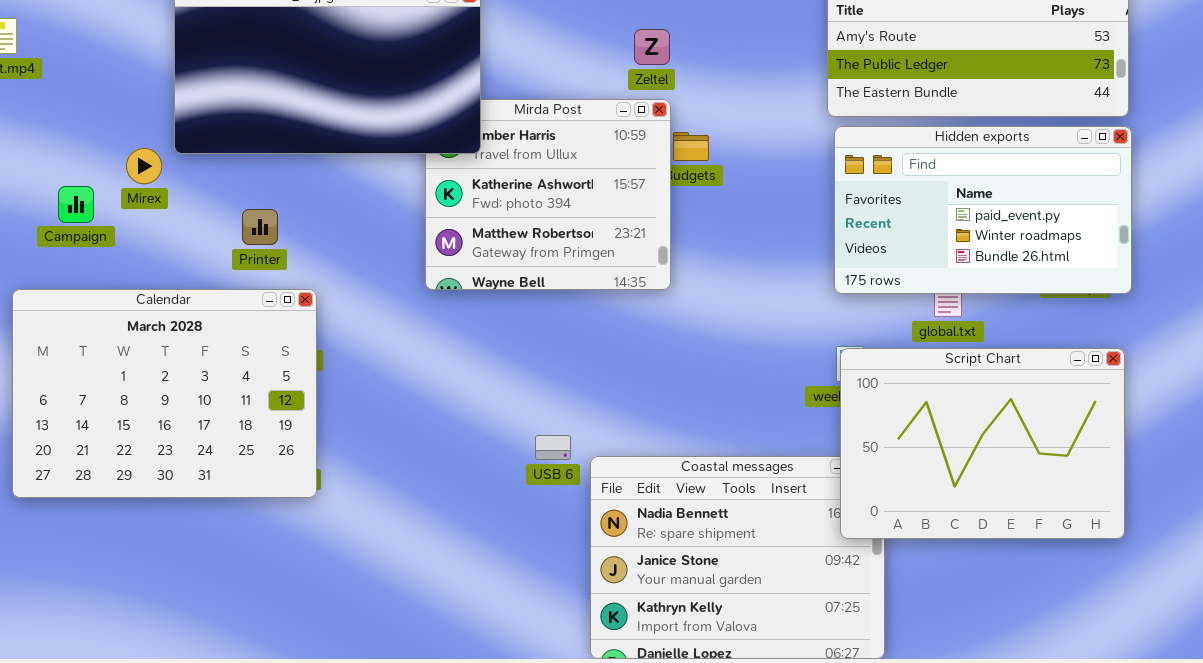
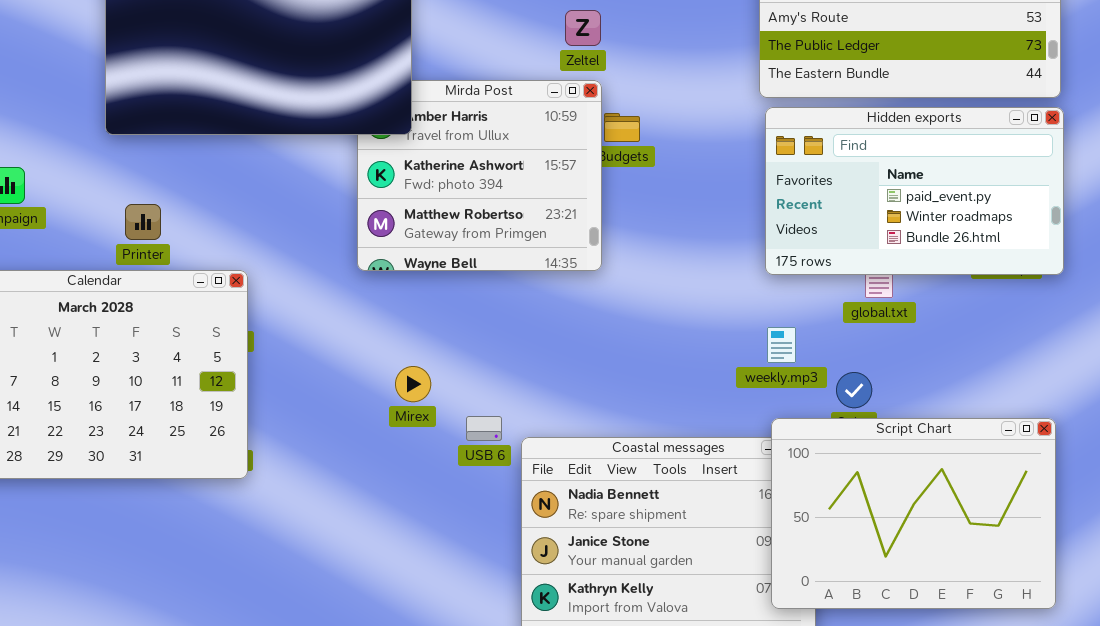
Mirex: [126,148,162,184] -> [395,366,431,402], moved
Printer: [242,209,278,245] -> [125,204,161,240], moved
Script Chart: [840,348,1125,539] -> [771,418,1056,609], moved

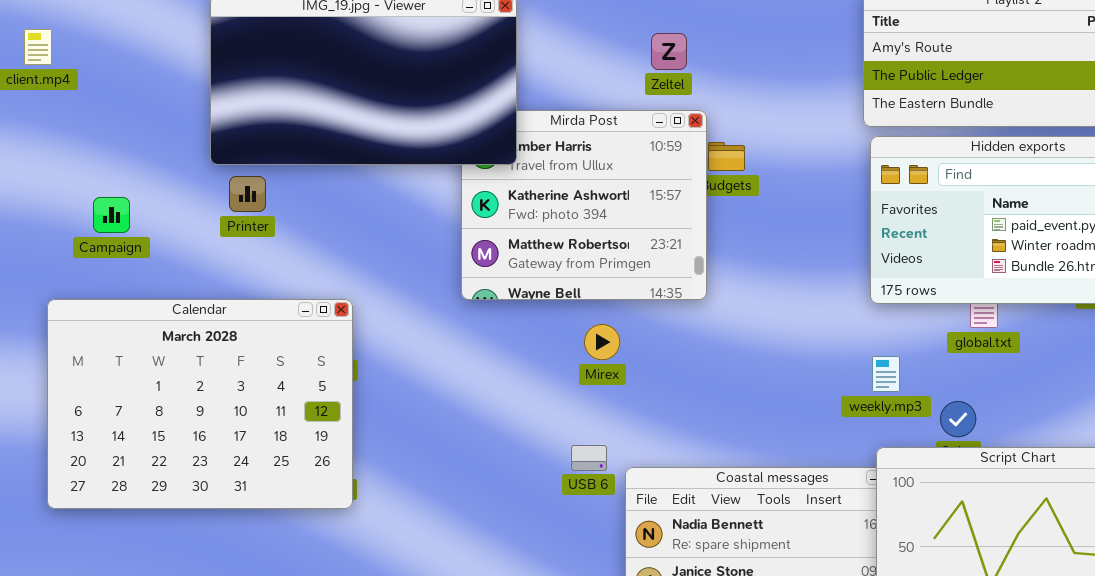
Zeltel: [565,10,601,46] -> [651,33,687,70], moved
Printer: [125,204,161,240] -> [229,176,266,212], moved
Mirex: [395,366,431,402] -> [584,324,620,360], moved

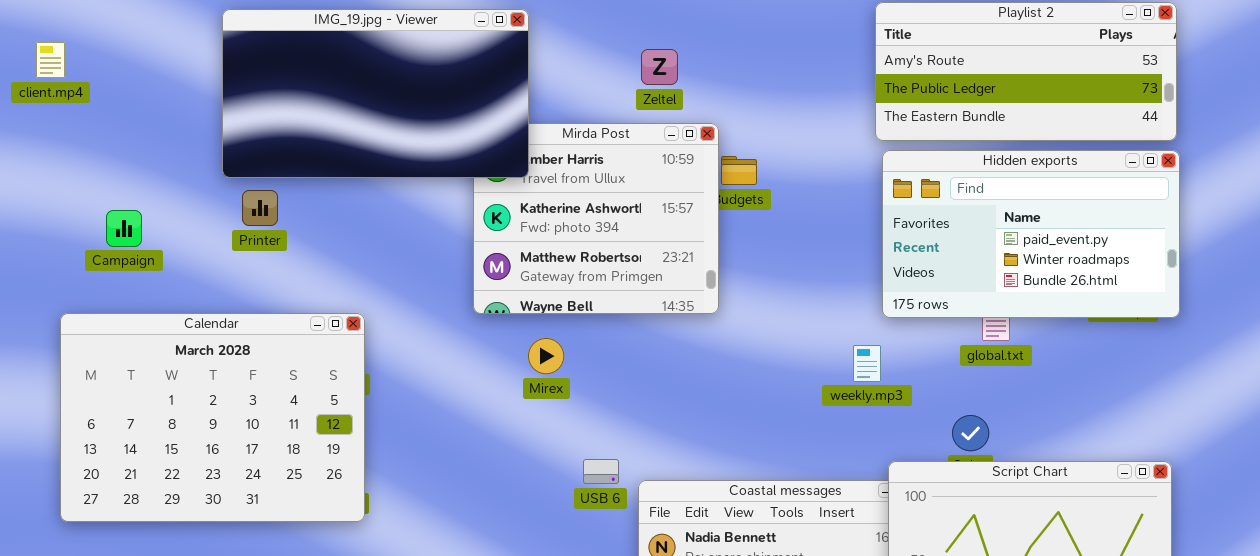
Zeltel: [651,33,687,70] -> [641,49,678,85], moved
Mirex: [584,324,620,360] -> [528,338,564,374], moved
weekly.mp3: [872,356,900,392] -> [853,345,881,382], moved

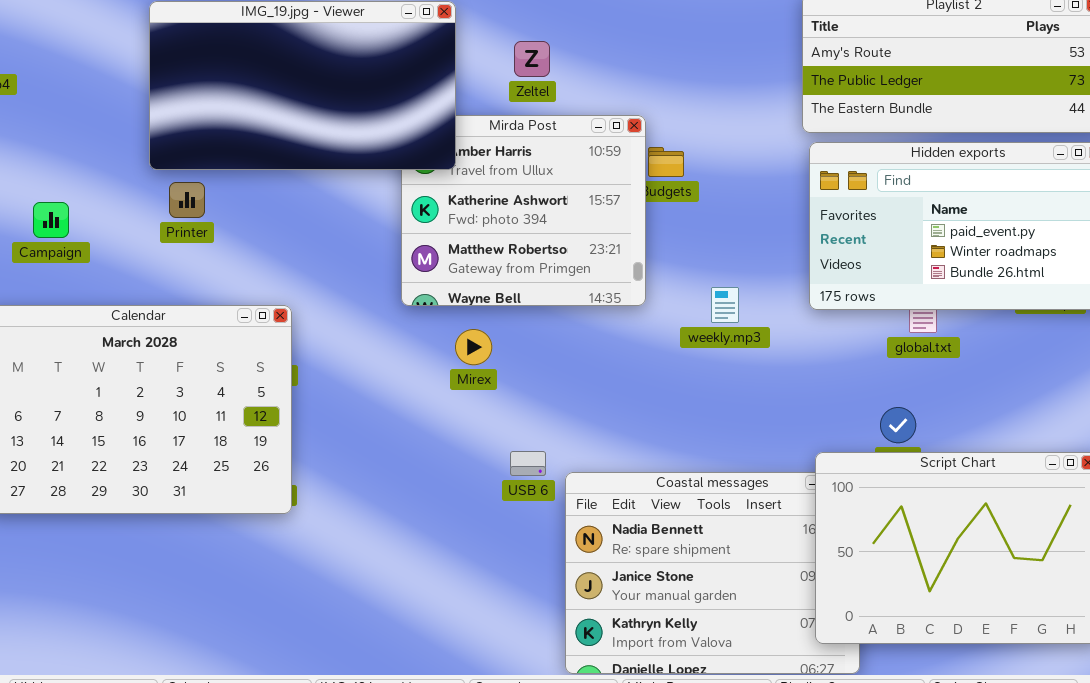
Zeltel: [641,49,678,85] -> [514,41,550,77], moved
weekly.mp3: [853,345,881,382] -> [711,287,739,323], moved

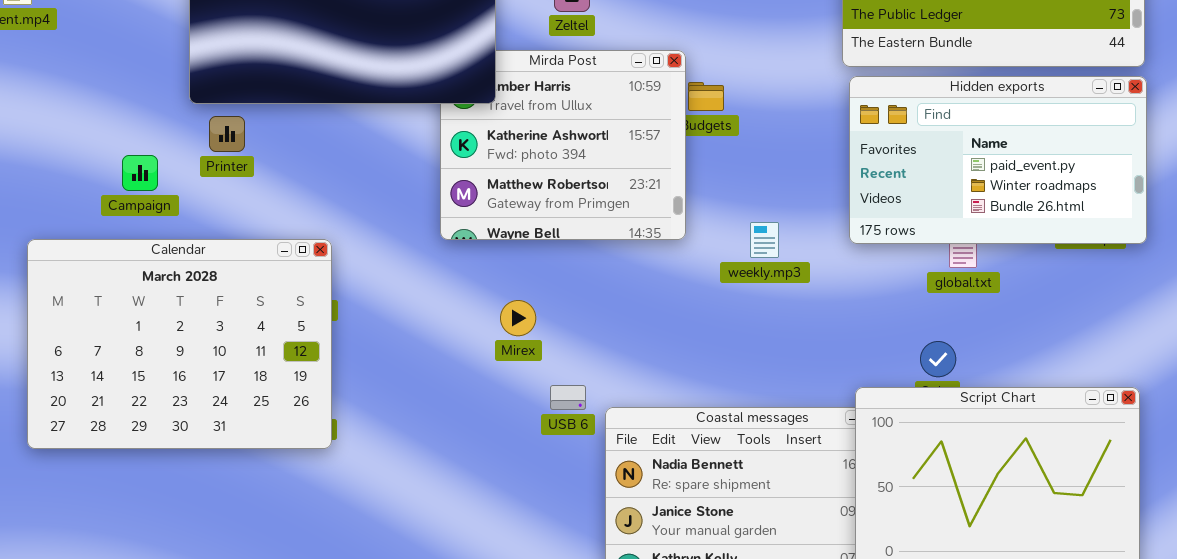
Campaign: [33,202,69,238] -> [122,155,158,191], moved
Mirex: [455,329,492,365] -> [500,300,536,336], moved

